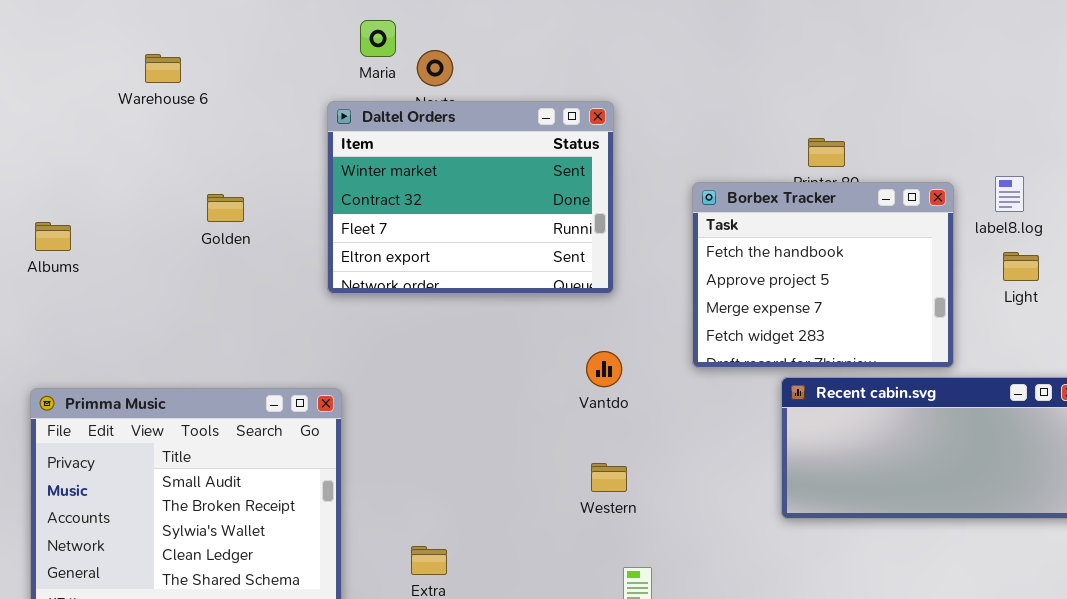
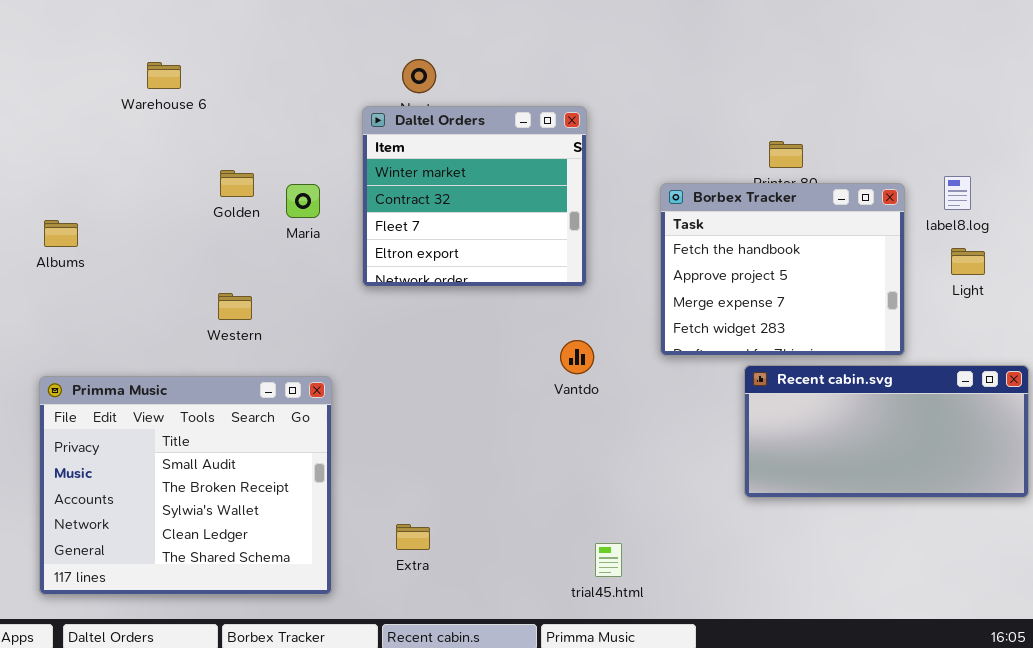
Maria: [360,20,396,57] -> [286,184,320,218], moved
Daltel Orders: [327,101,614,294] -> [362,106,587,287], resized
Golden: [207,194,244,222] -> [220,170,254,197], moved
Western: [591,463,627,492] -> [218,293,252,320], moved

